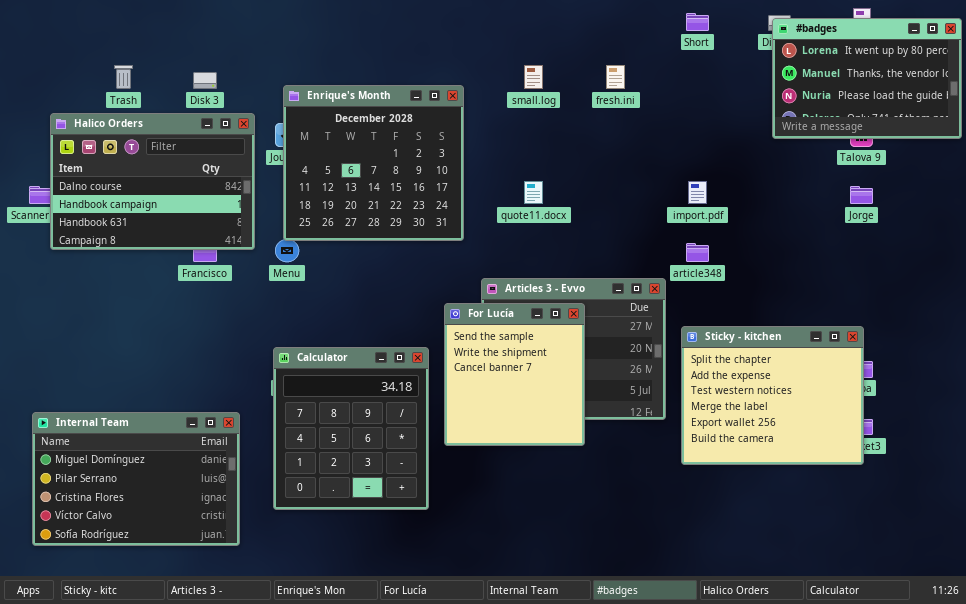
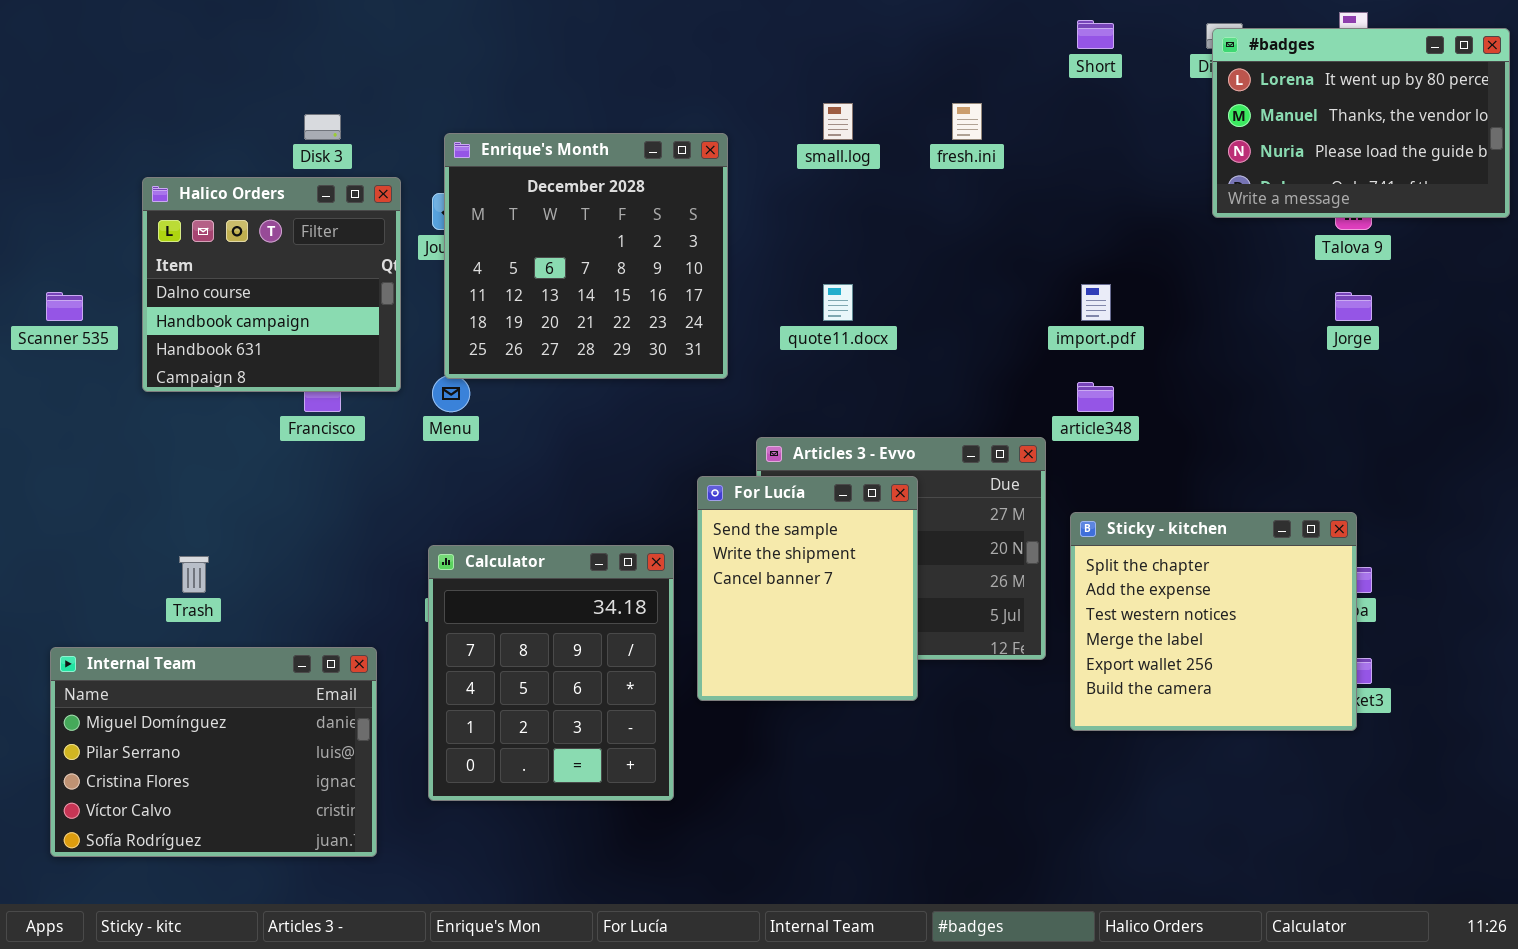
Trash: [114,65,133,89] -> [179,556,209,593], moved
Halico Orders: [50,113,255,250] -> [142,177,401,392], resized

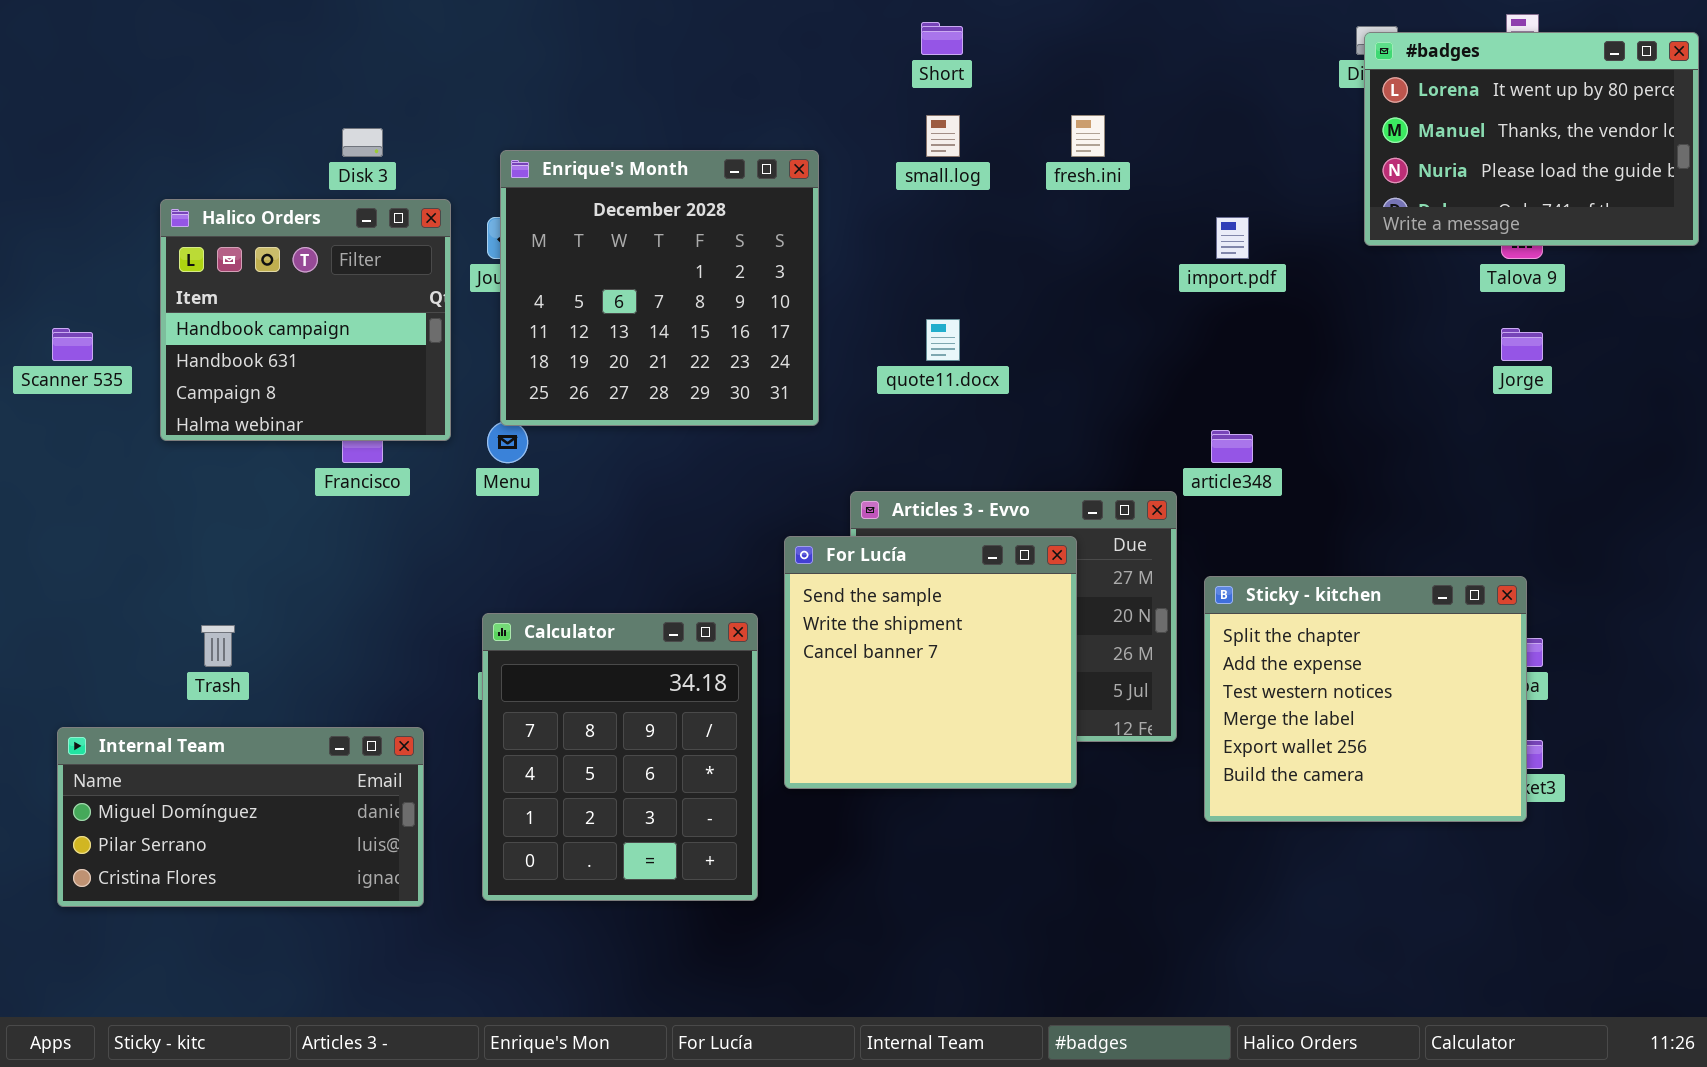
Short: [1077,20,1114,49] -> [921,22,963,55], moved
Halico Orders: [142,177,401,392] -> [160,199,451,441], scrolled down 1 row
import.pdf: [1081,284,1111,321] -> [1216,217,1249,259], moved
For Lucía: [697,476,918,701] -> [784,536,1077,789], resized
Internal Team: [50,647,377,857] -> [57,727,424,907], resized

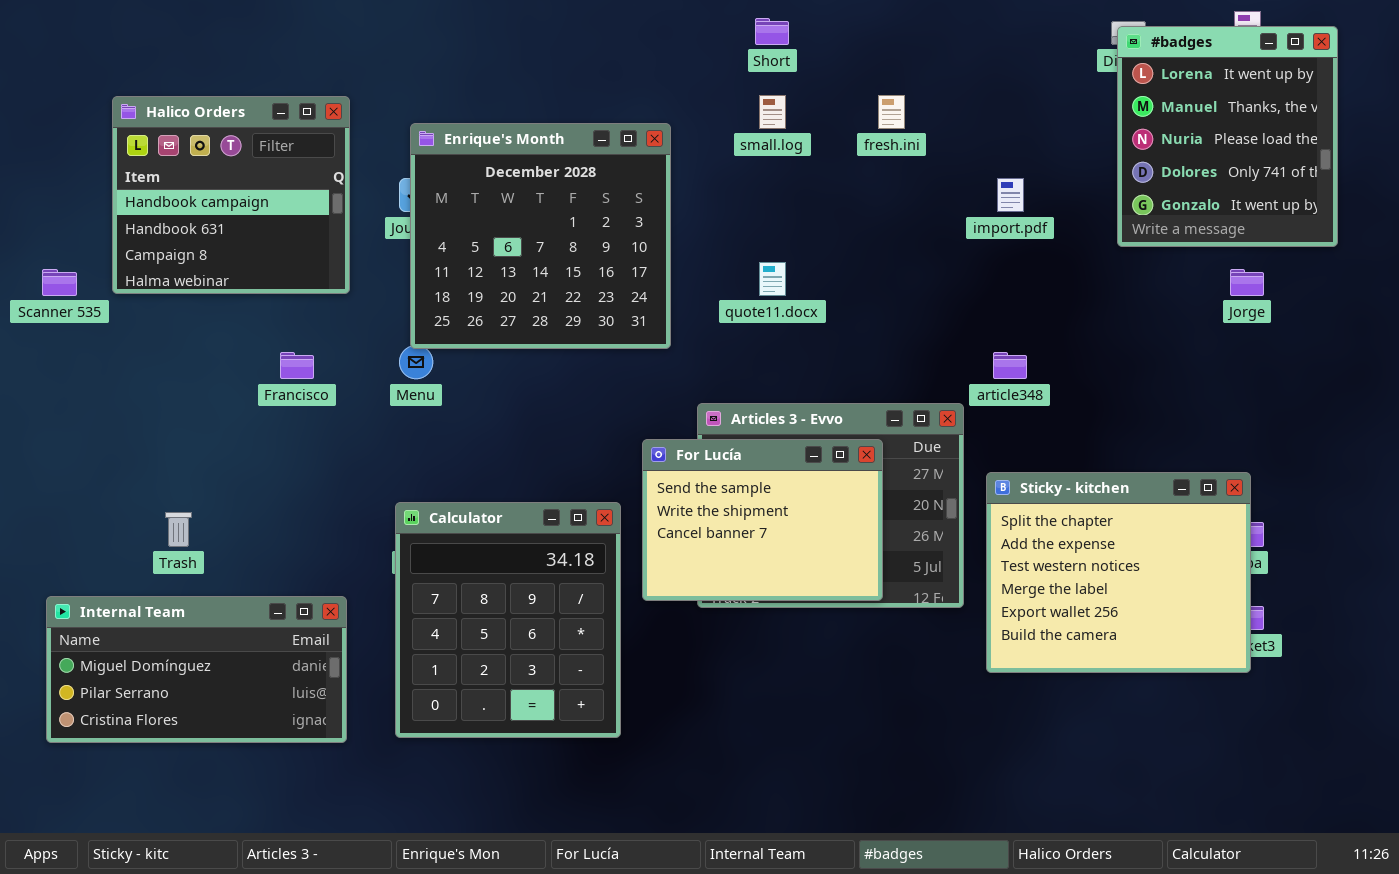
#badges: [1364,32,1699,246] -> [1117,26,1338,247], resized
Halico Orders: [160,199,451,441] -> [112,96,350,294], moved
For Lucía: [784,536,1077,789] -> [642,439,883,601], resized

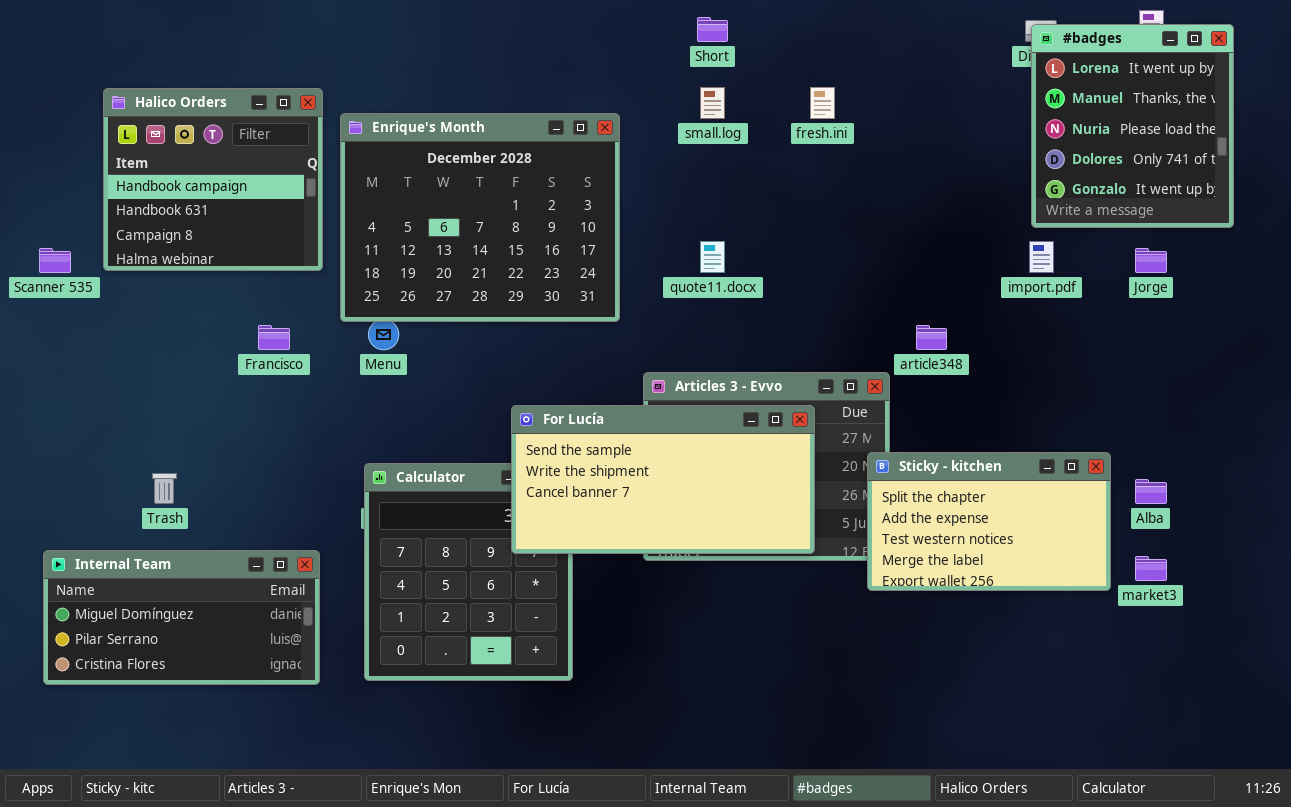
Enrique's Month: [410,123,671,349] -> [340,113,620,322], resized
import.pdf: [997,178,1024,212] -> [1029,241,1054,273], moved
For Lucía: [642,439,883,601] -> [511,405,815,554], resized
Sticky - kitchen: [986,472,1251,673] -> [867,452,1111,591], moved, resized

